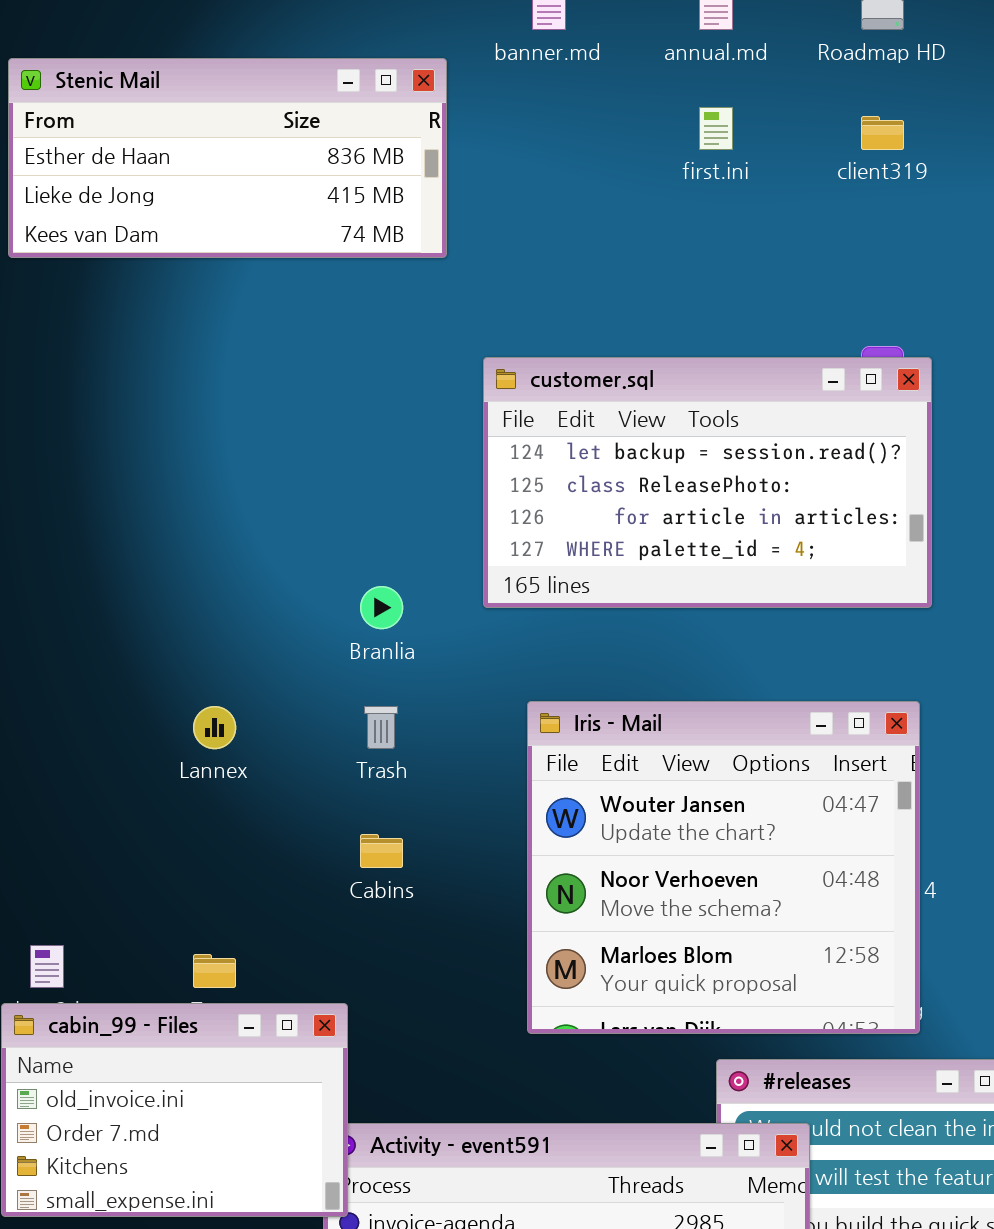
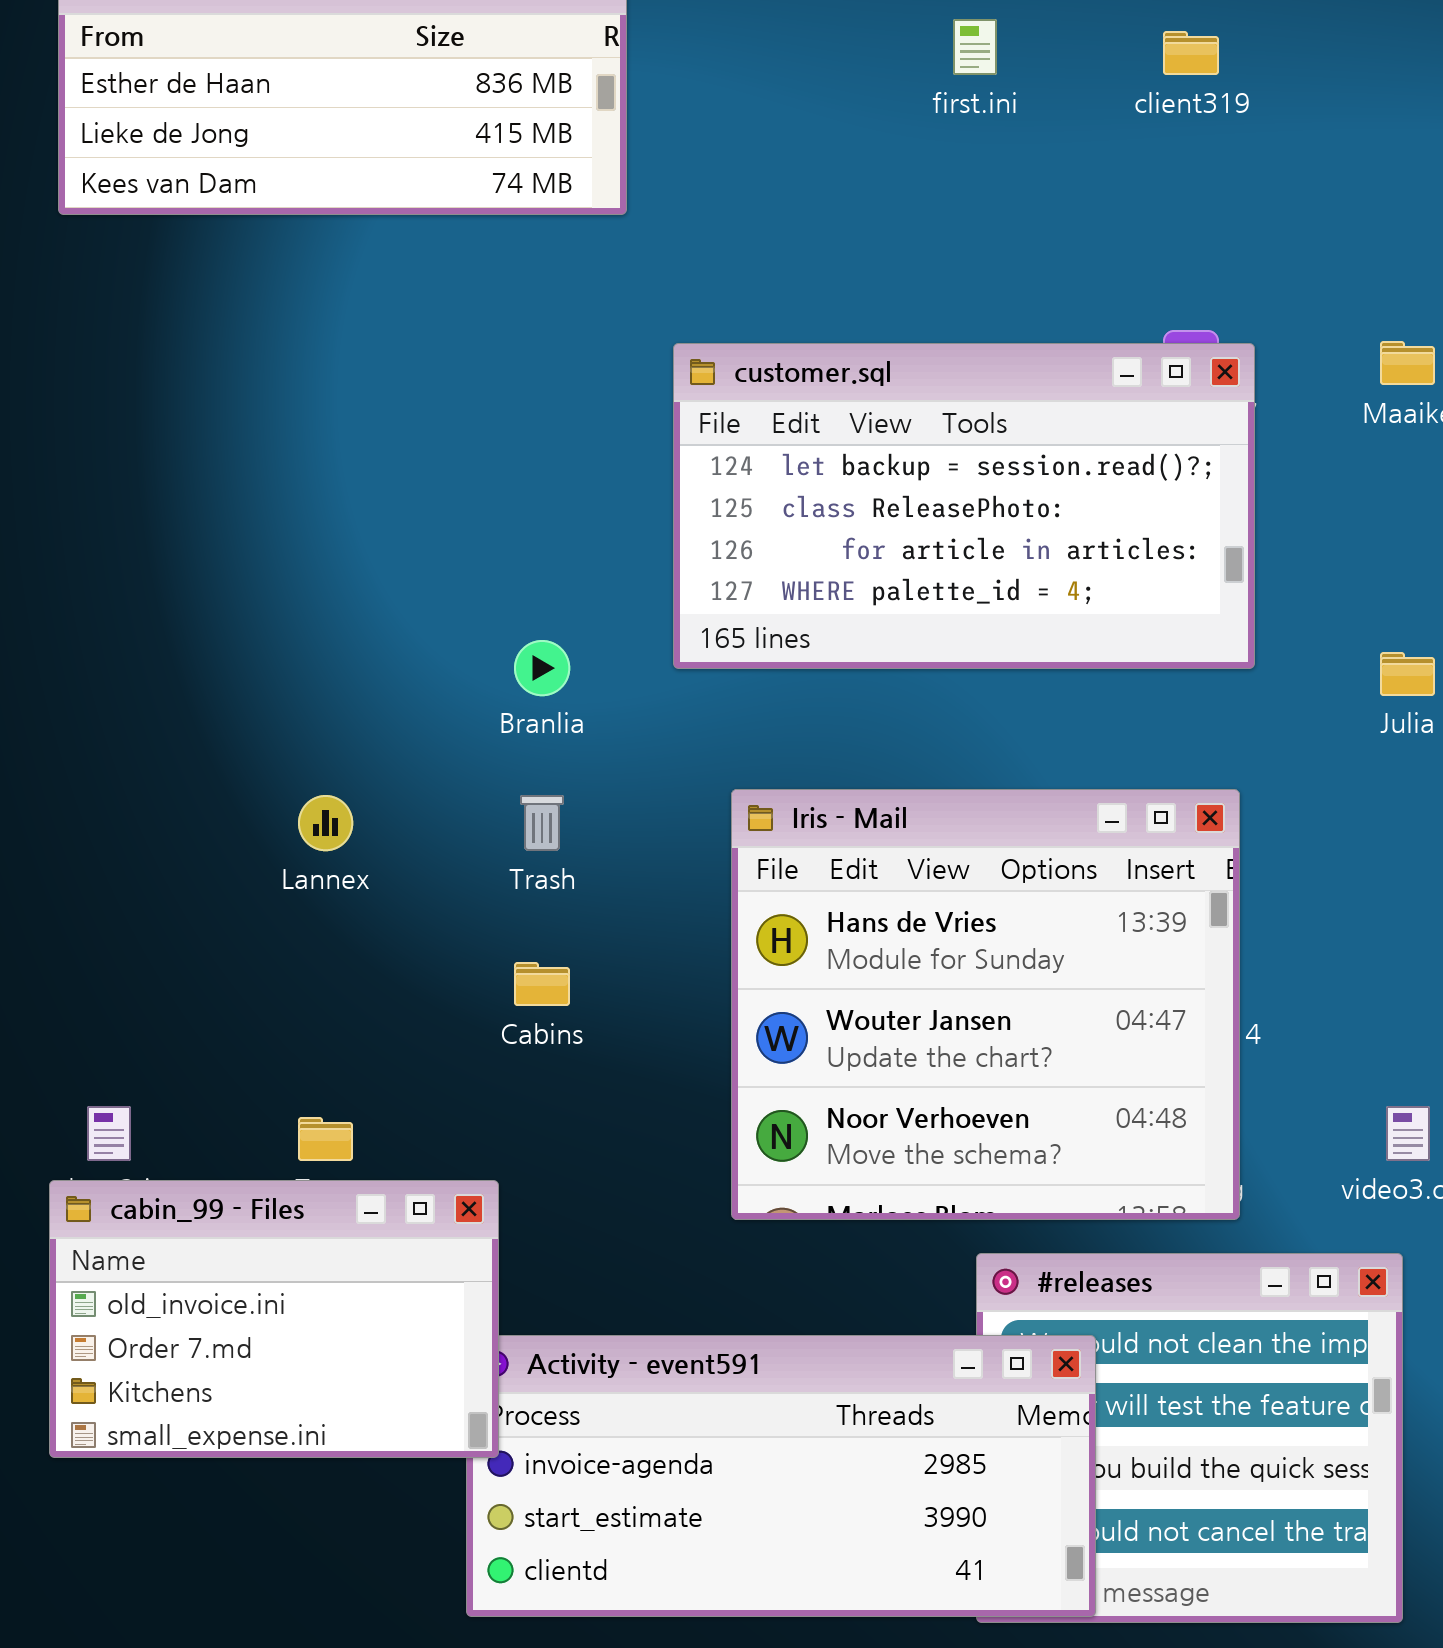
Iris - Mail: [527,701,920,1034] -> [731,789,1240,1220], scrolled up 1 row

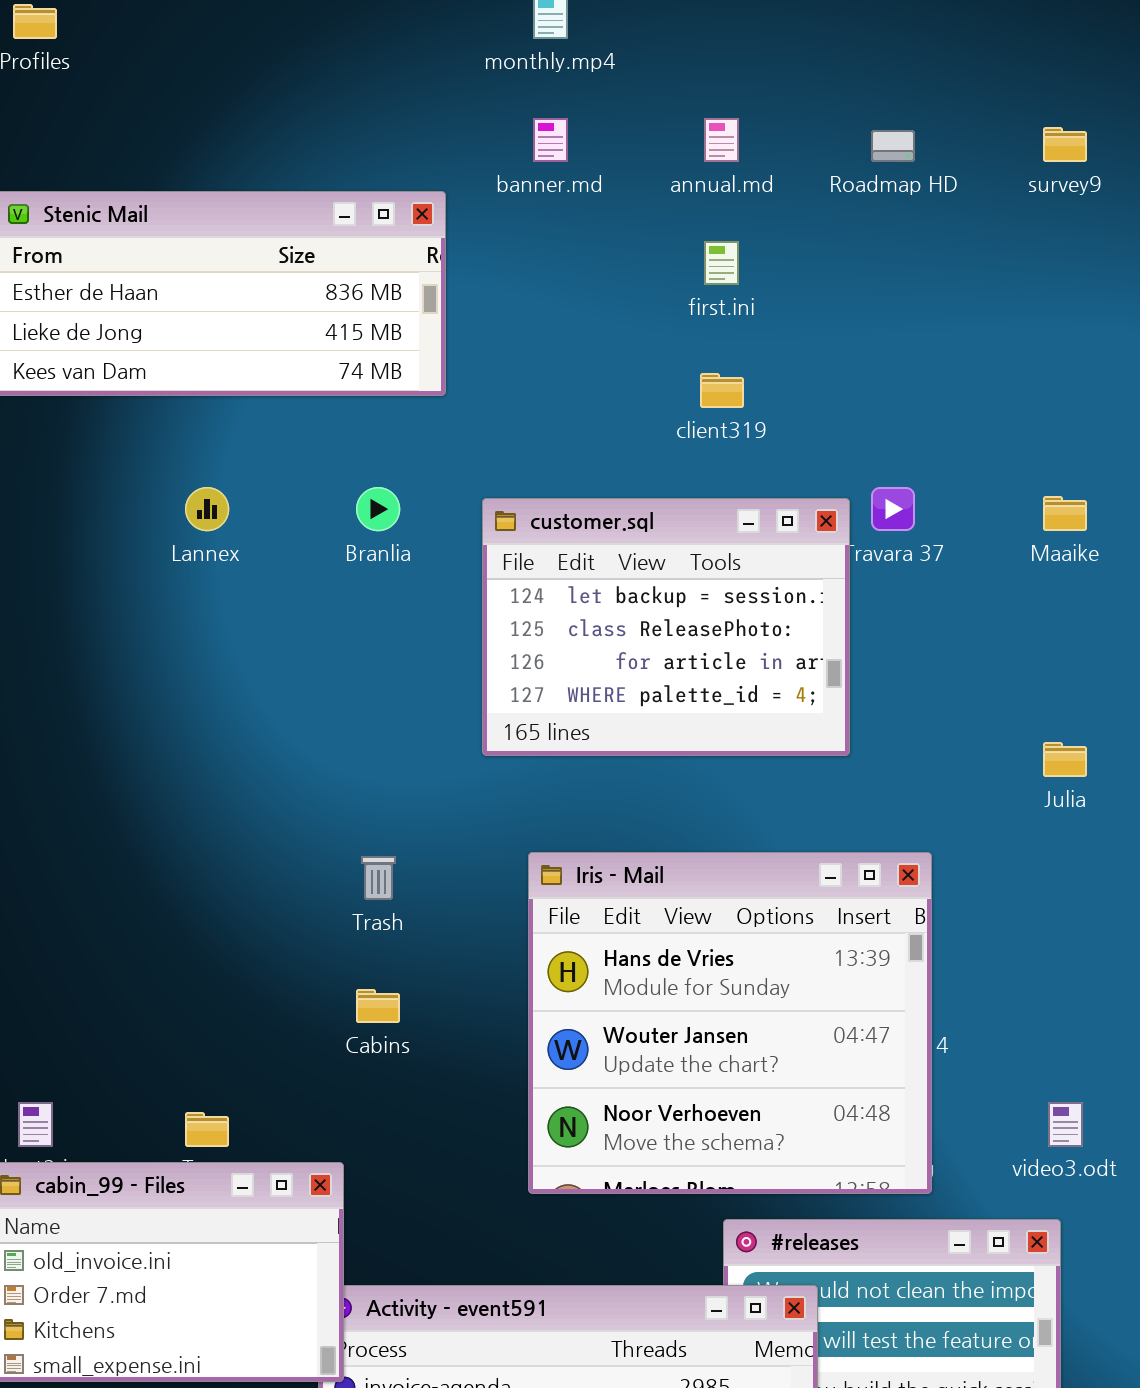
client319: [1163,31,1219,75] -> [700,373,744,408], moved
customer.sql: [673,343,1255,669] -> [482,498,850,756], resized
Branlia: [514,640,570,696] -> [356,487,400,531], moved
Lannex: [298,795,353,851] -> [185,487,229,531], moved

